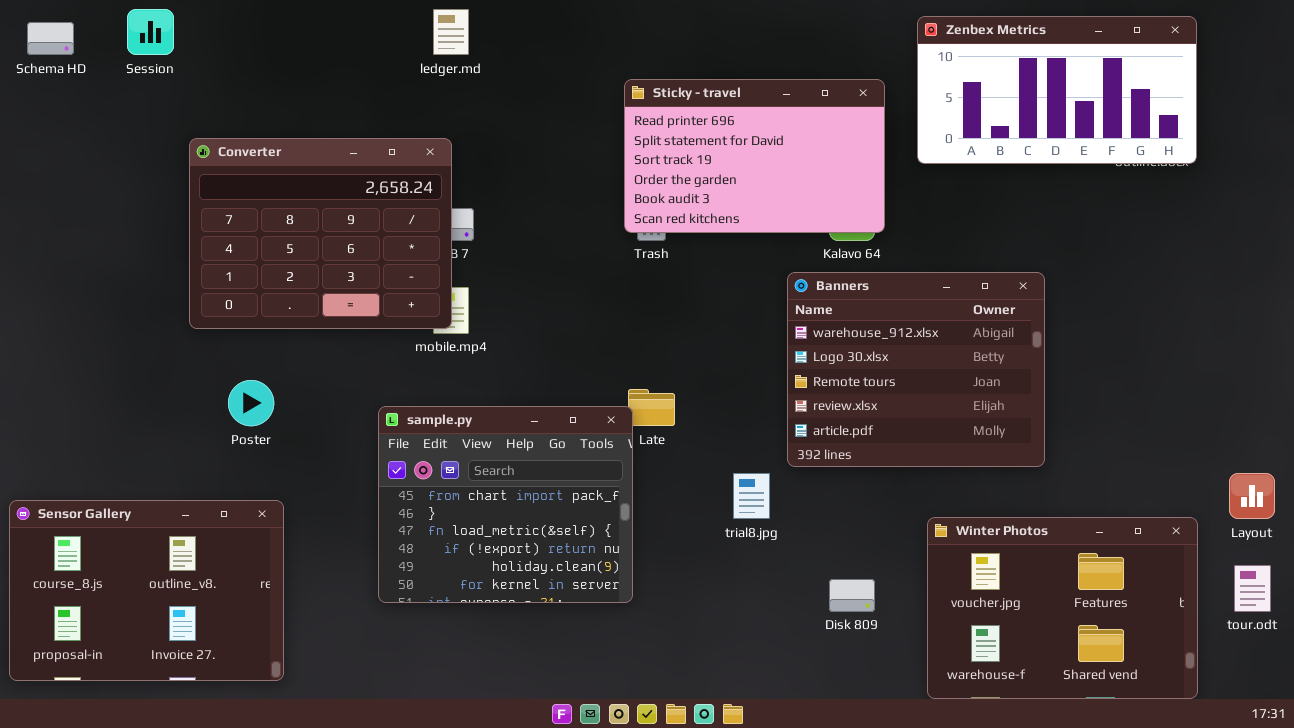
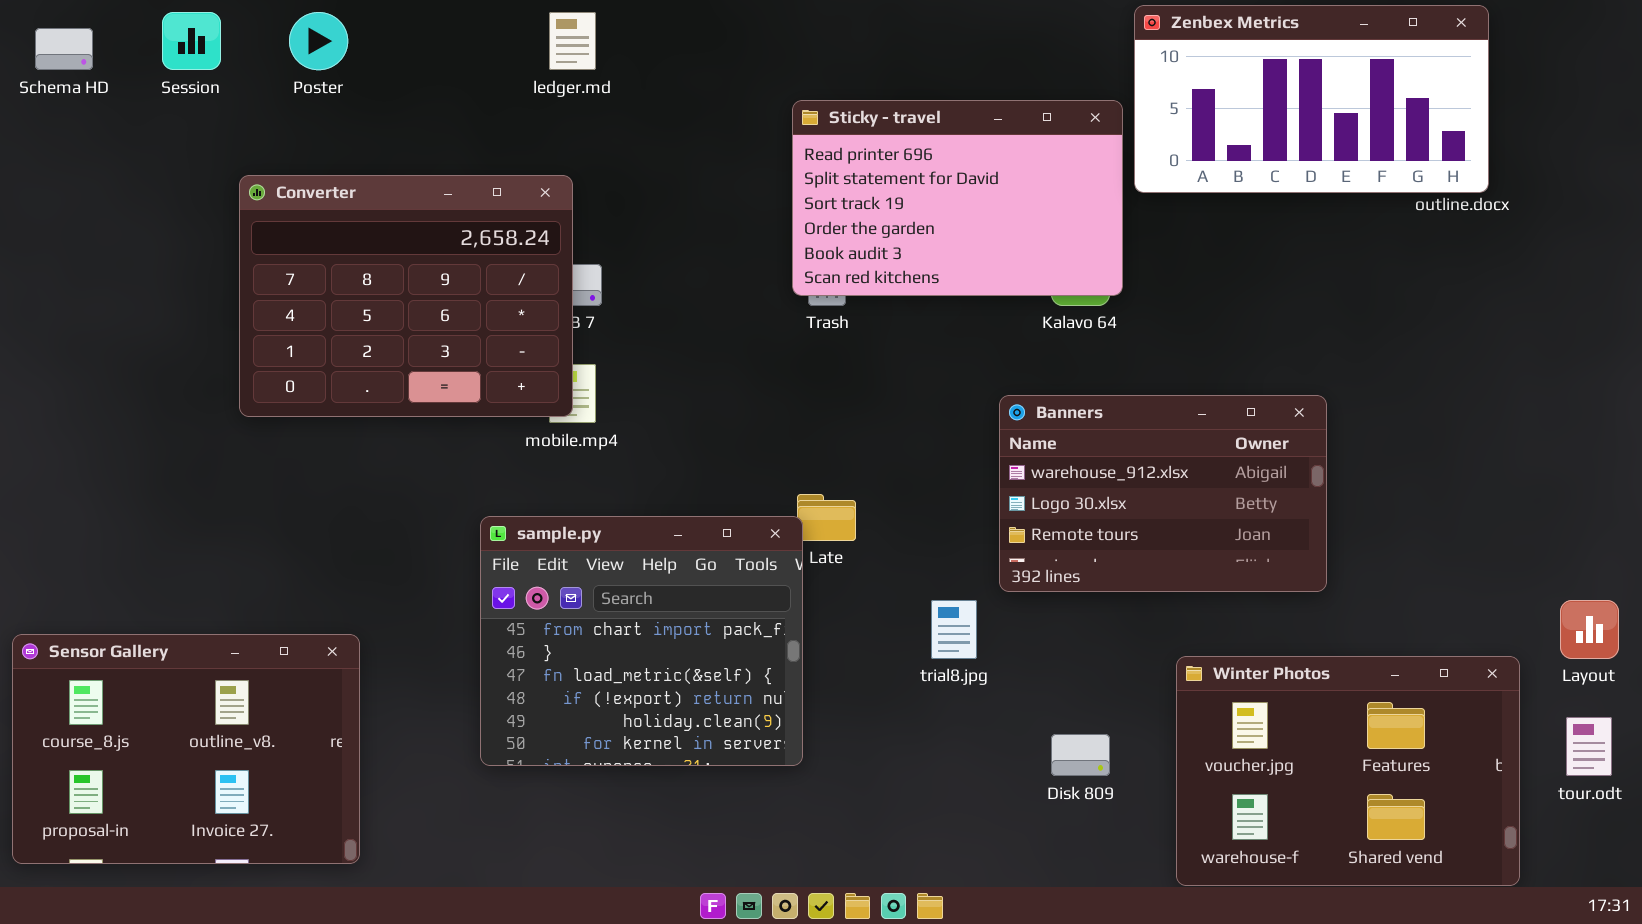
Zenbex Metrics: [917,16,1197,164] -> [1134,5,1489,193], moved
Banners: [787,272,1045,467] -> [999,395,1327,592], resized
Poster: [228,380,274,426] -> [289,12,348,70], moved

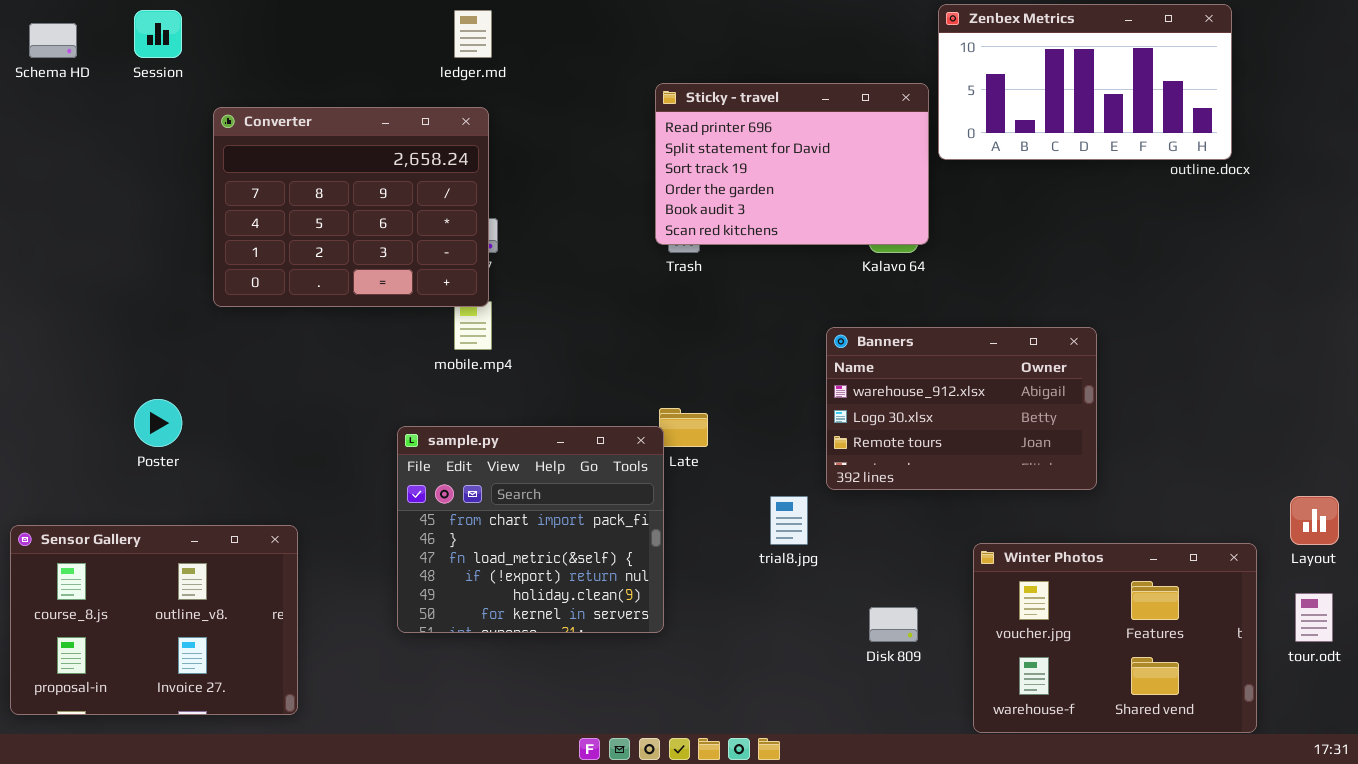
Poster: [289,12,348,70] -> [134,399,182,447], moved
Converter: [239,175,573,417] -> [213,107,489,307], moved

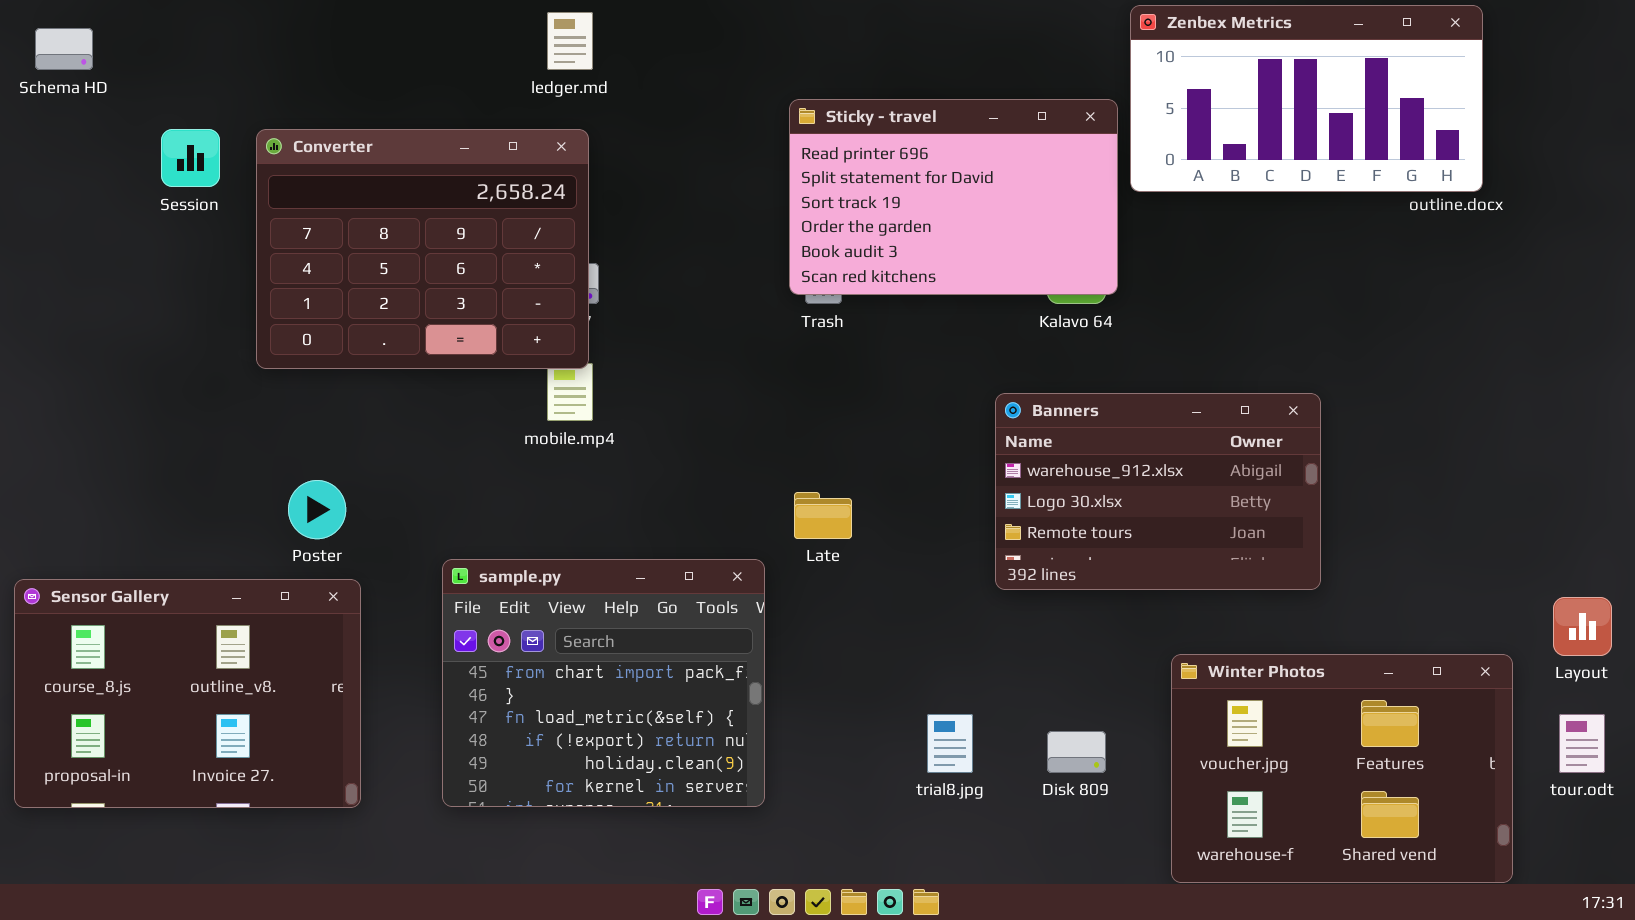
Session: [134,10,182,58] -> [161,129,220,187], moved
Poster: [134,399,182,447] -> [288,480,346,539], moved
sample.py: [397,426,664,633] -> [442,559,765,807], moved
trial8.jpg: [770,496,808,545] -> [927,714,973,773], moved
Sensor Gallery: [10,525,298,715] -> [14,579,361,808], moved

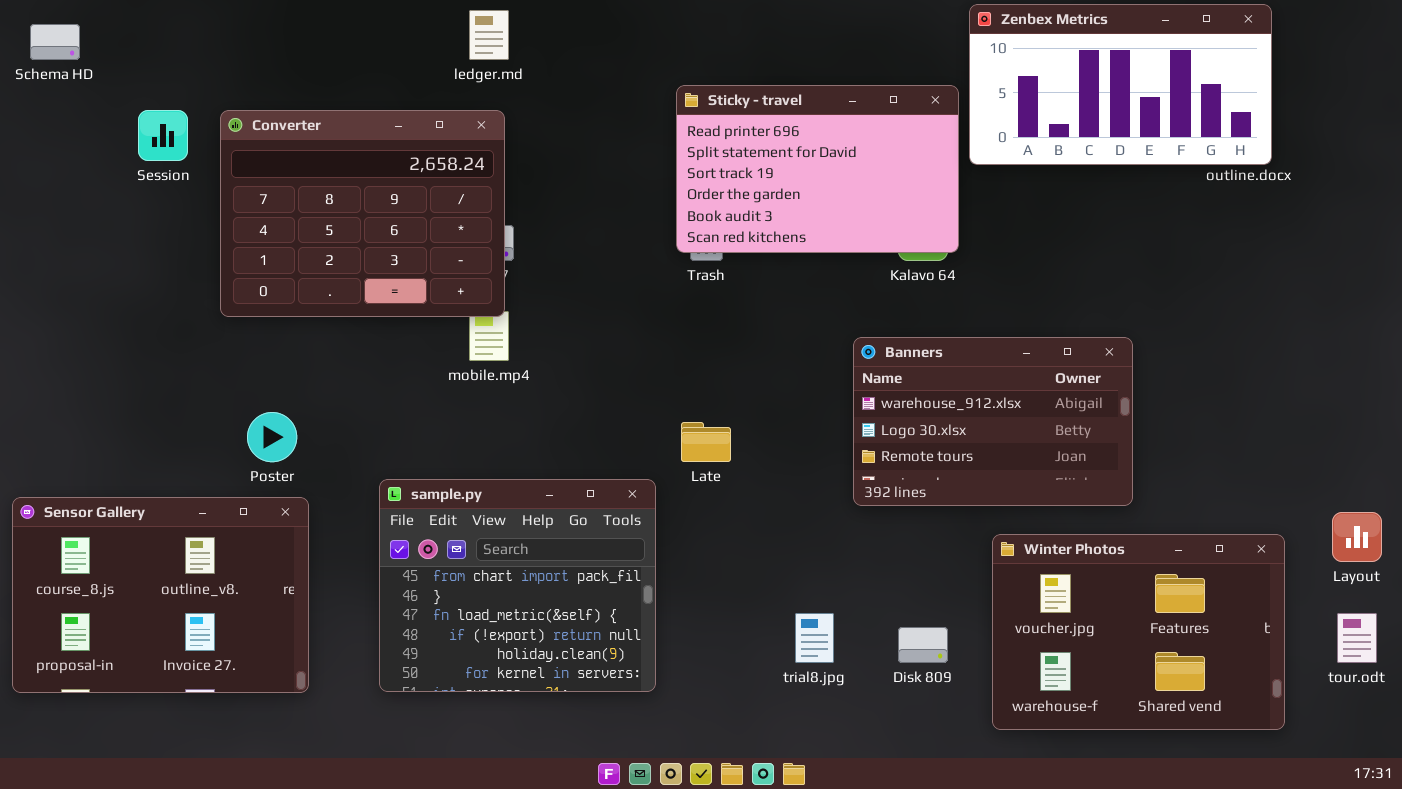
Winter Photos: [1171,654,1513,883] -> [992,534,1285,730], moved

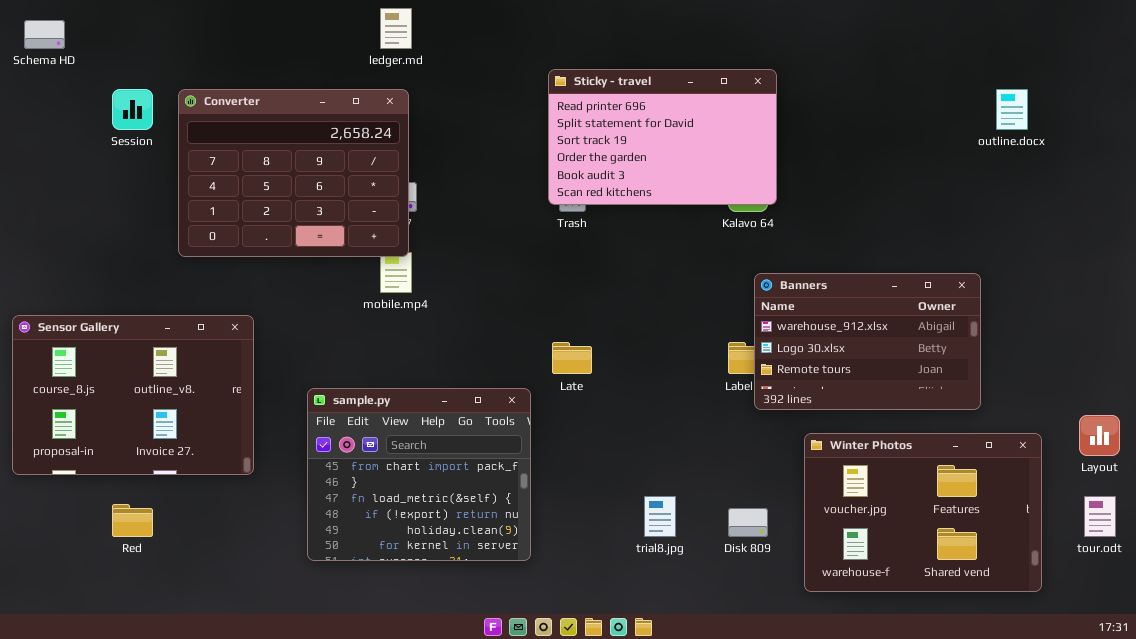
Zenbex Metrics: [969,4,1272,165] -> none, closed
Banners: [853,337,1133,506] -> [754,273,981,410], moved
Sensor Gallery: [12,497,309,693] -> [12,315,254,475], moved

